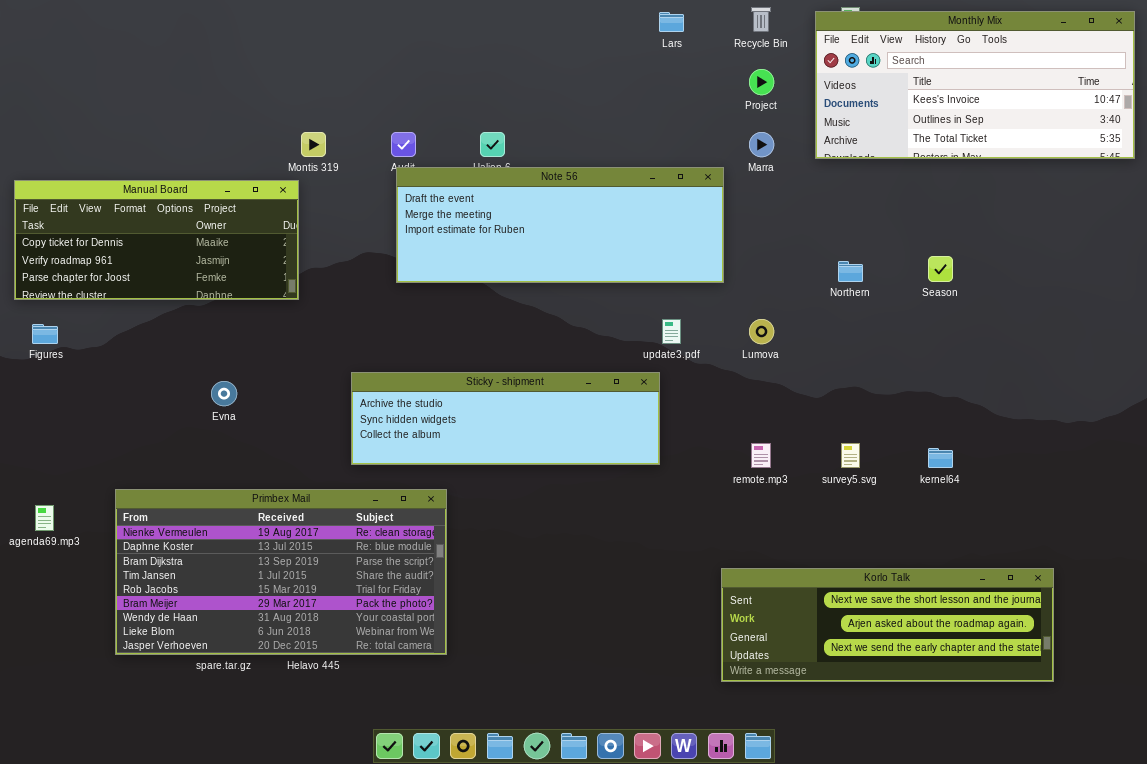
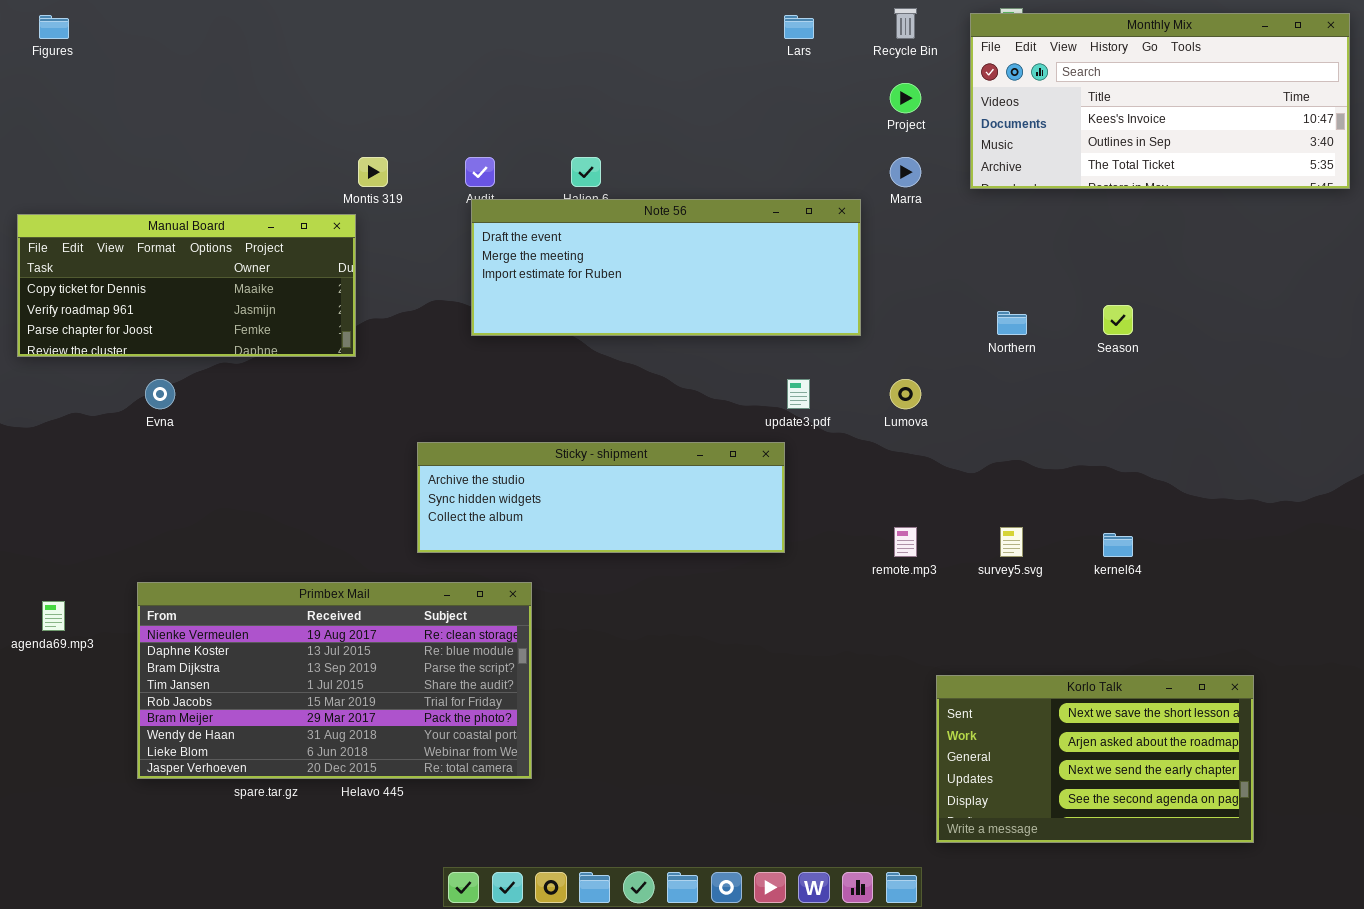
Figures: [32,324,58,344] -> [39,15,69,39], moved
Evna: [211,381,237,406] -> [145,379,175,409], moved
Korlo Talk: [721,568,1054,682] -> [936,675,1254,843], resized

